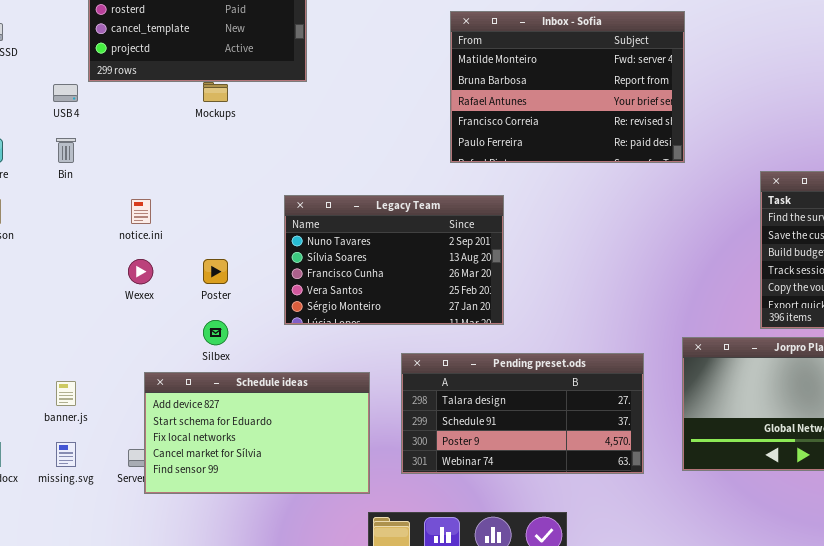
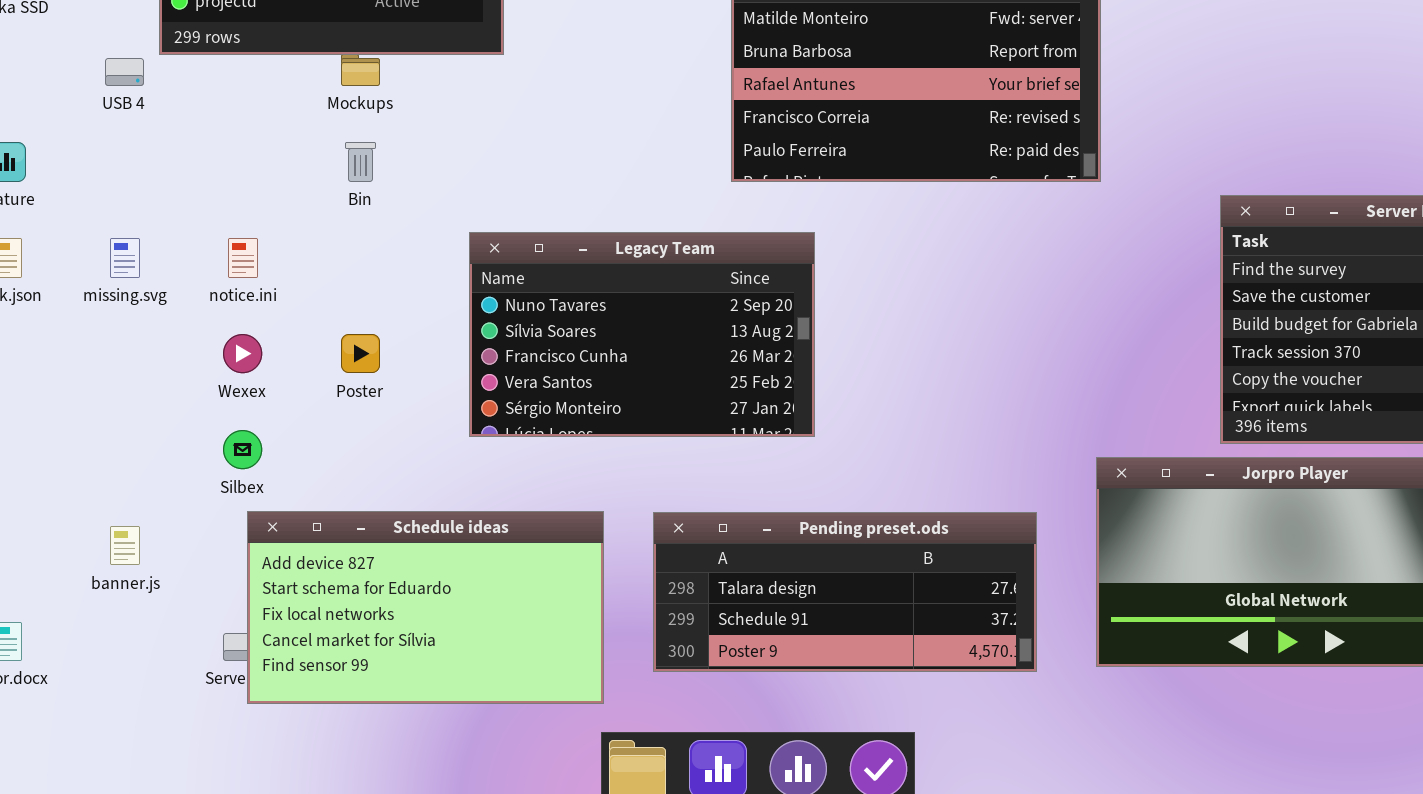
Bin: [56,138,76,163] -> [345,142,376,182], moved
Silbex: [203,320,228,345] -> [223,430,262,469], moved
Pending preset.ods: [401,353,644,474] -> [653,512,1037,672], resized
missing.svg: [56,442,76,467] -> [110,238,140,278], moved

